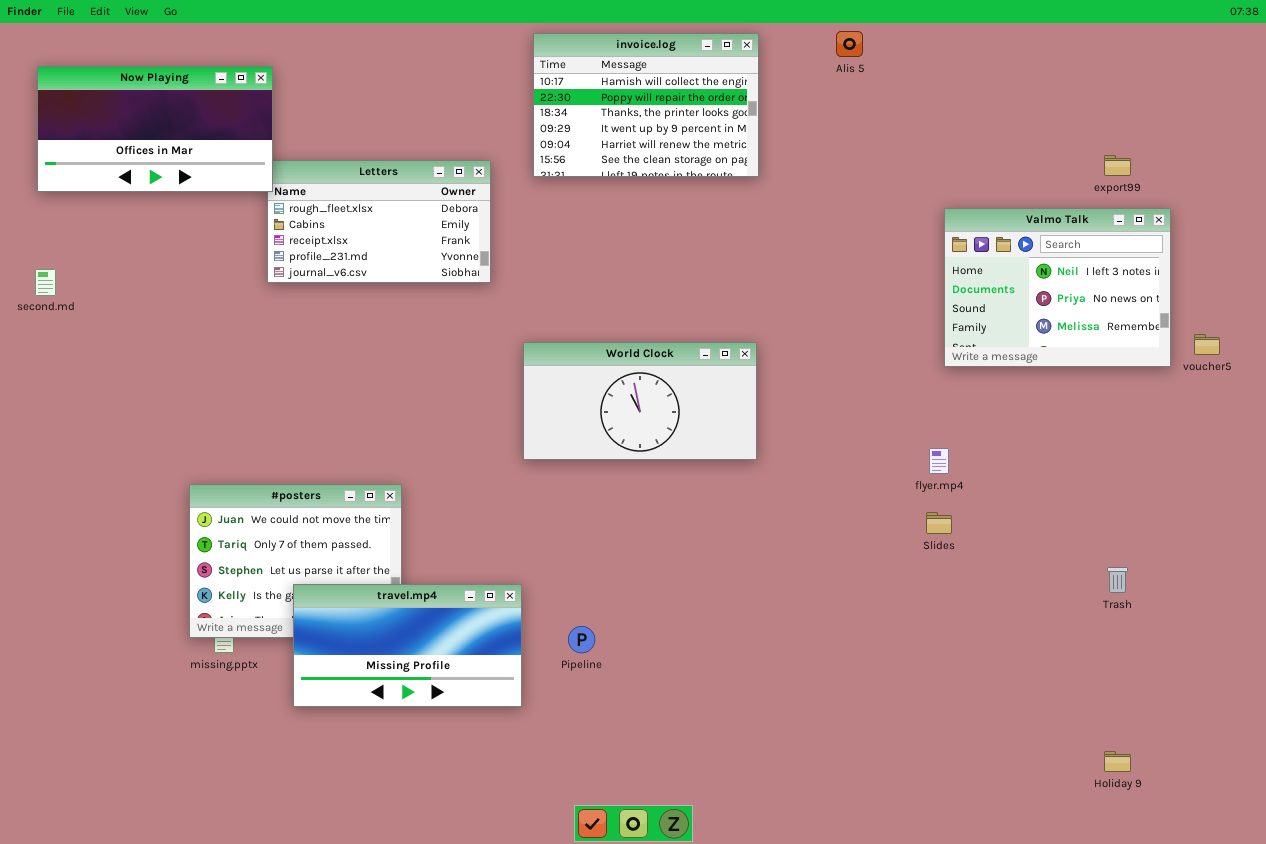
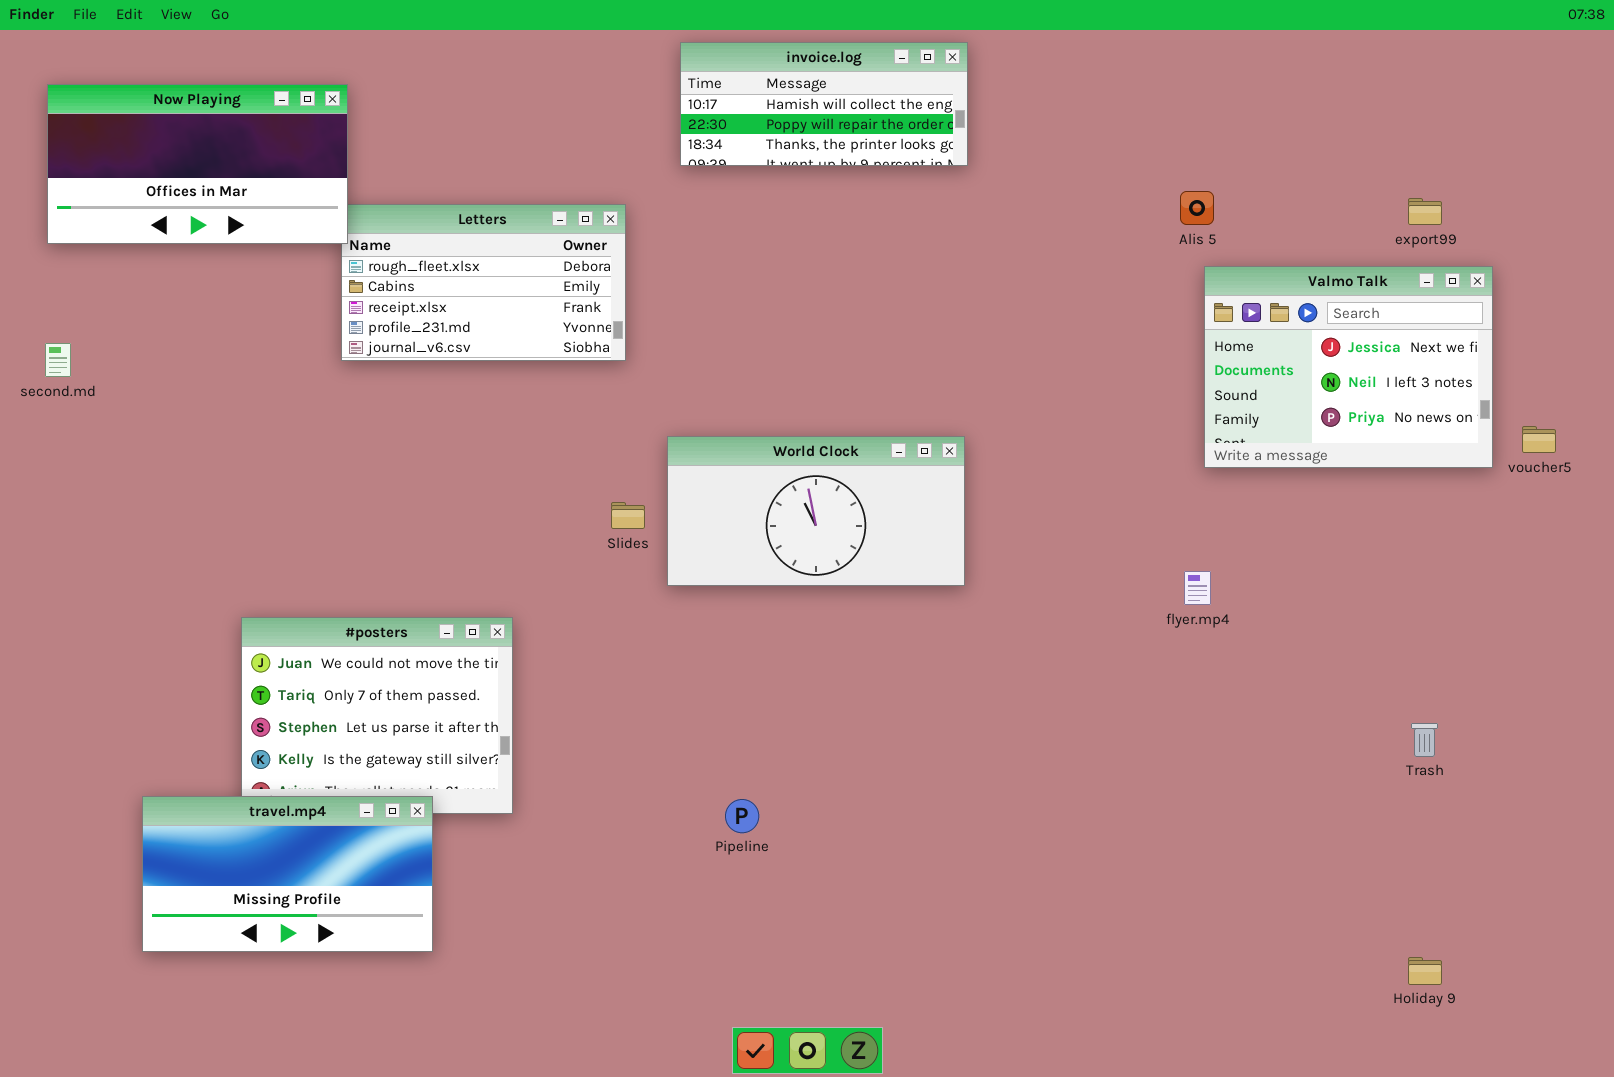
Alis 5: [836,31,863,57] -> [1180,191,1214,225], moved
invoice.log: [533,33,759,177] -> [680,42,968,166], resized
Valmo Talk: [944,208,1171,367] -> [1204,266,1493,468], scrolled up 1 row
Slides: [926,512,952,534] -> [611,502,645,529], moved
travel.mp4: [293,584,522,707] -> [142,796,433,952], moved

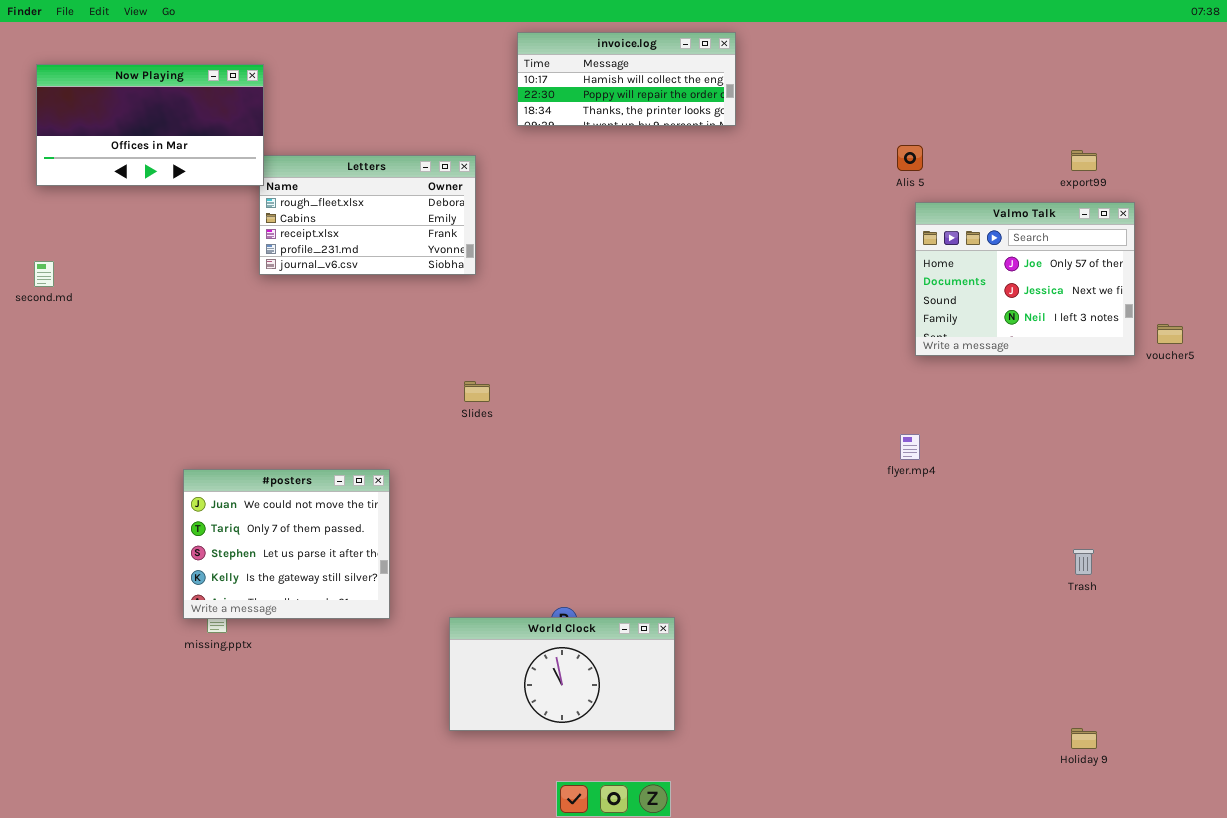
Valmo Talk: [1204,266,1493,468] -> [915,202,1135,356], scrolled up 1 row
World Clock: [667,436,965,586] -> [449,617,675,731], moved
travel.mp4: [142,796,433,952] -> none, closed

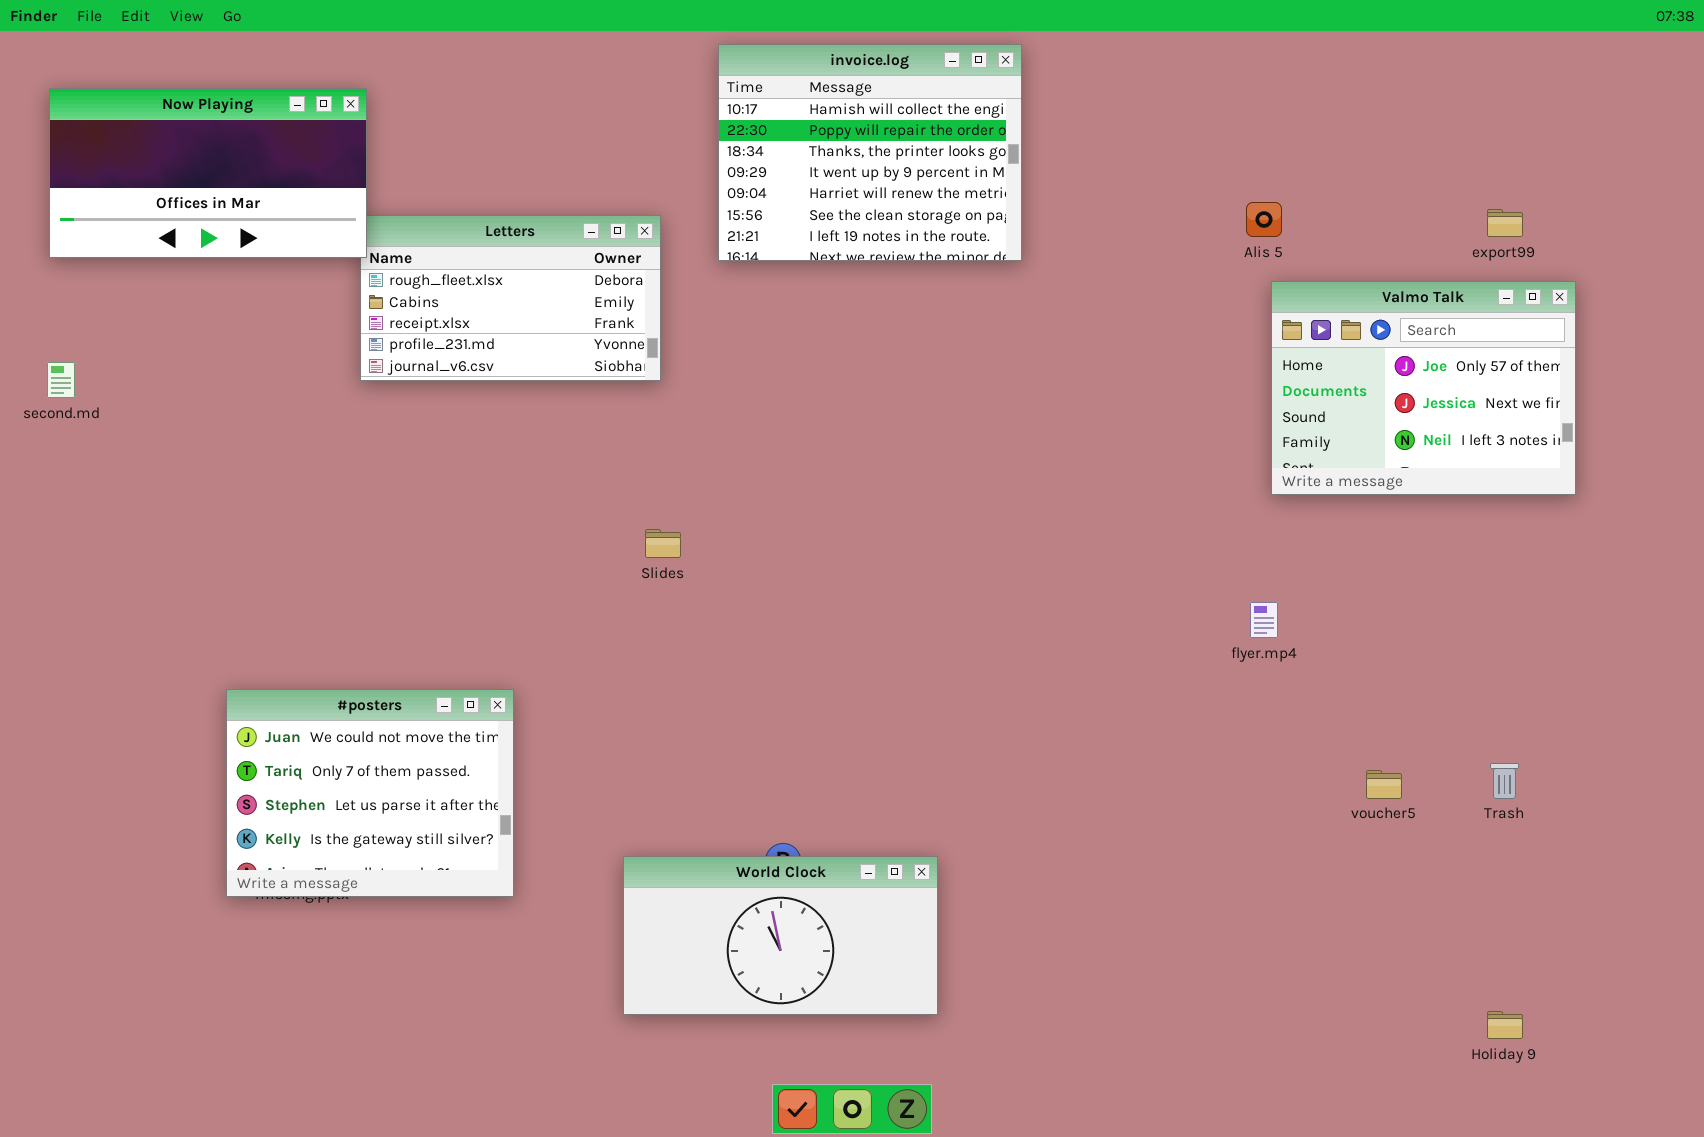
invoice.log: [517,32,736,126] -> [718,44,1022,261], resized
voucher5: [1157,324,1183,344] -> [1366,770,1402,799], moved
#posters: [183,469,390,619] -> [226,689,514,897], moved

